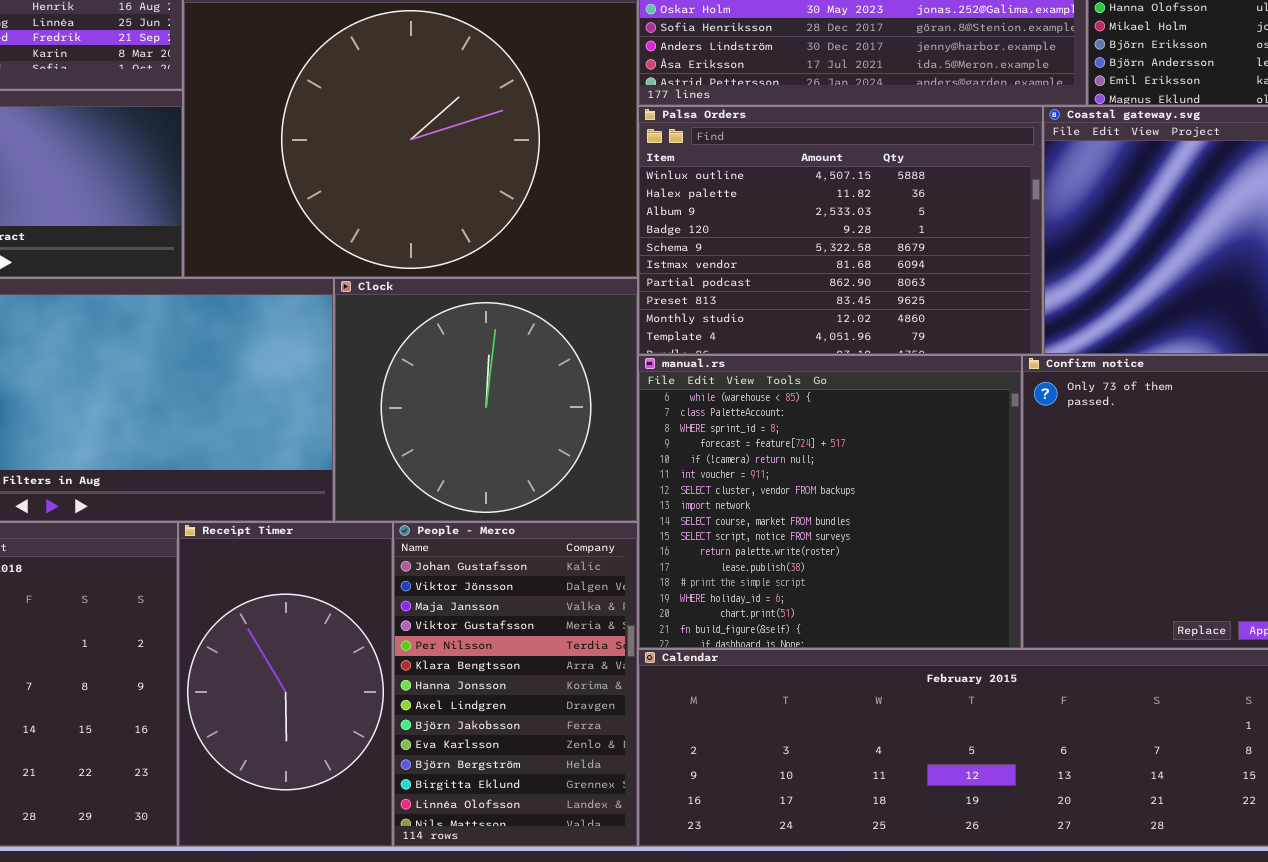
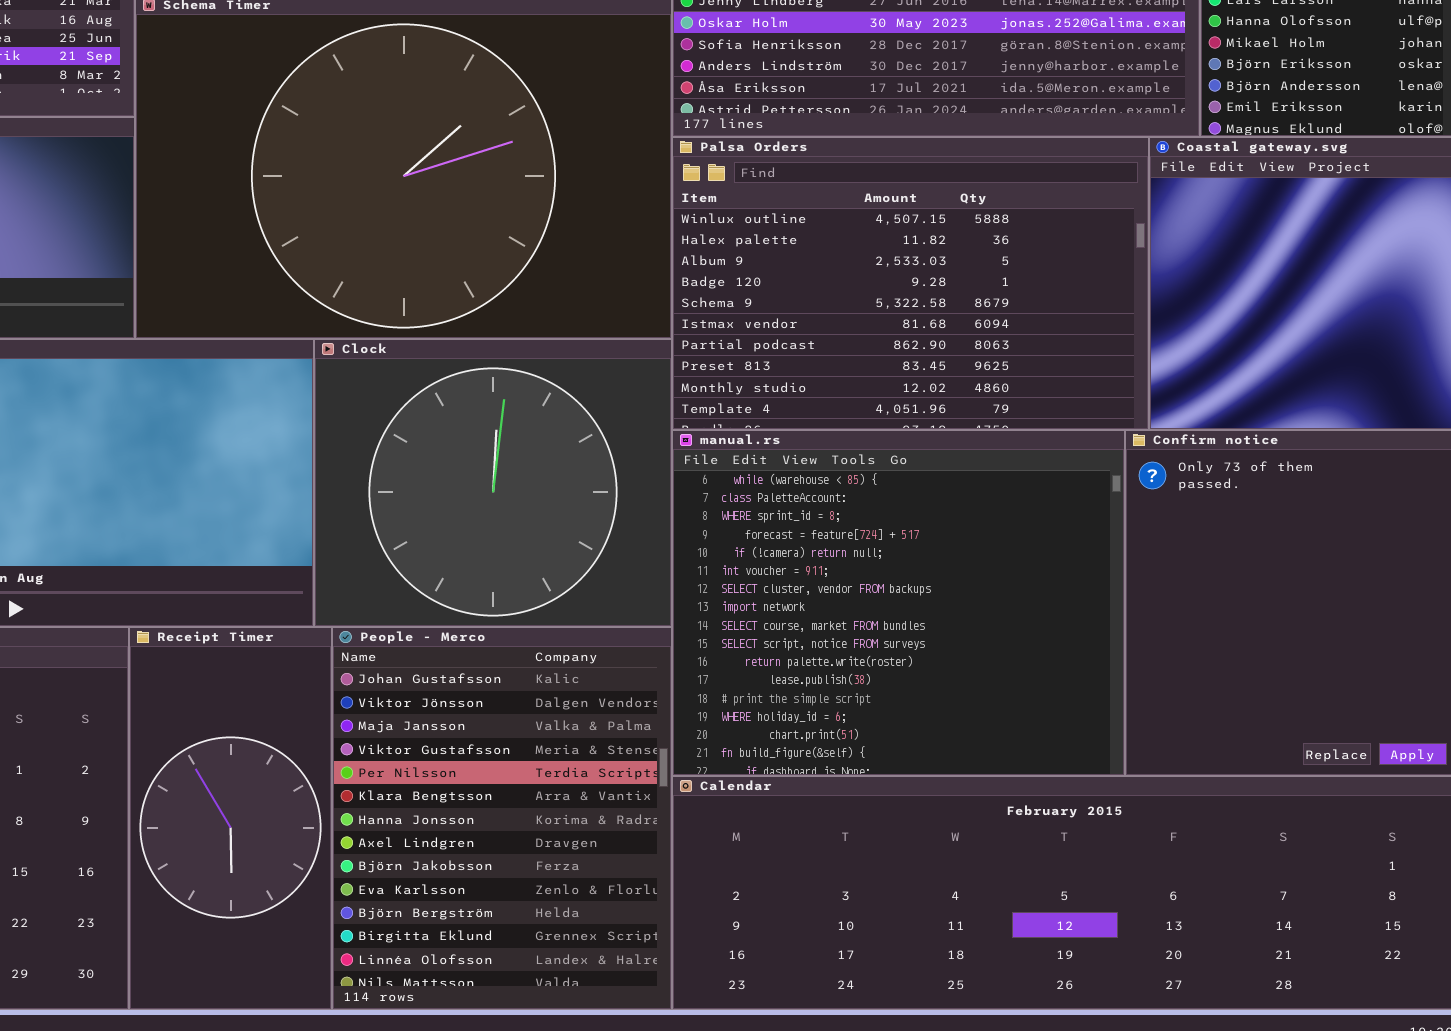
Receipt Timer: [178,522,393,847] -> [129,627,332,1010], resized
People - Merco: [393,522,638,847] -> [332,627,672,1010], resized

